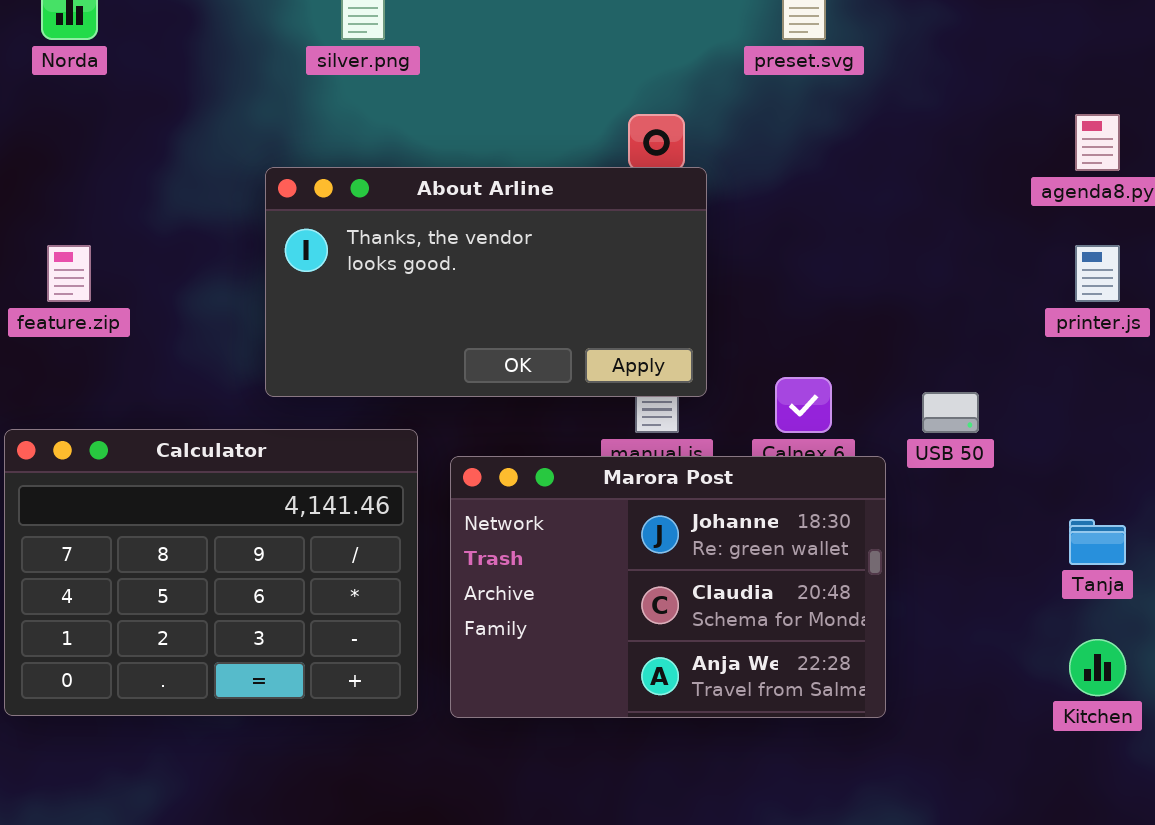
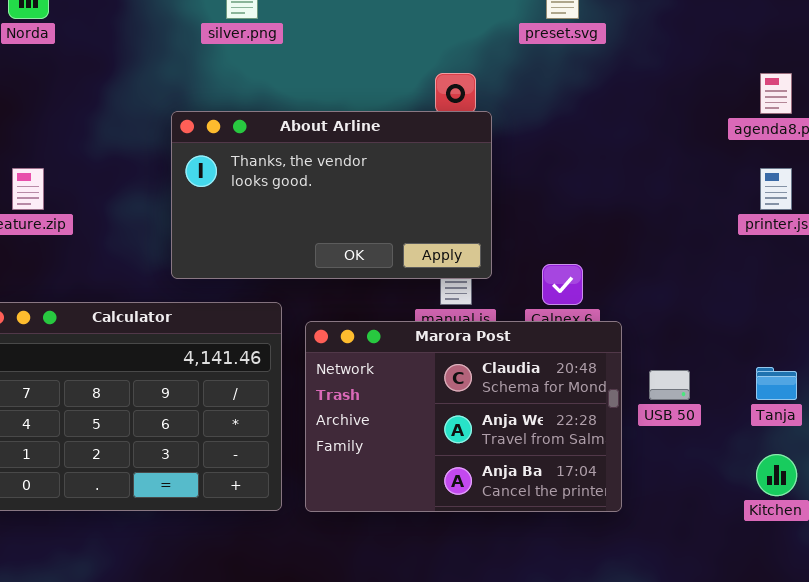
USB 50: [922,392,979,433] -> [649,370,690,400], moved
Marora Post: [450,456,886,718] -> [305,321,622,512], scrolled down 1 row

